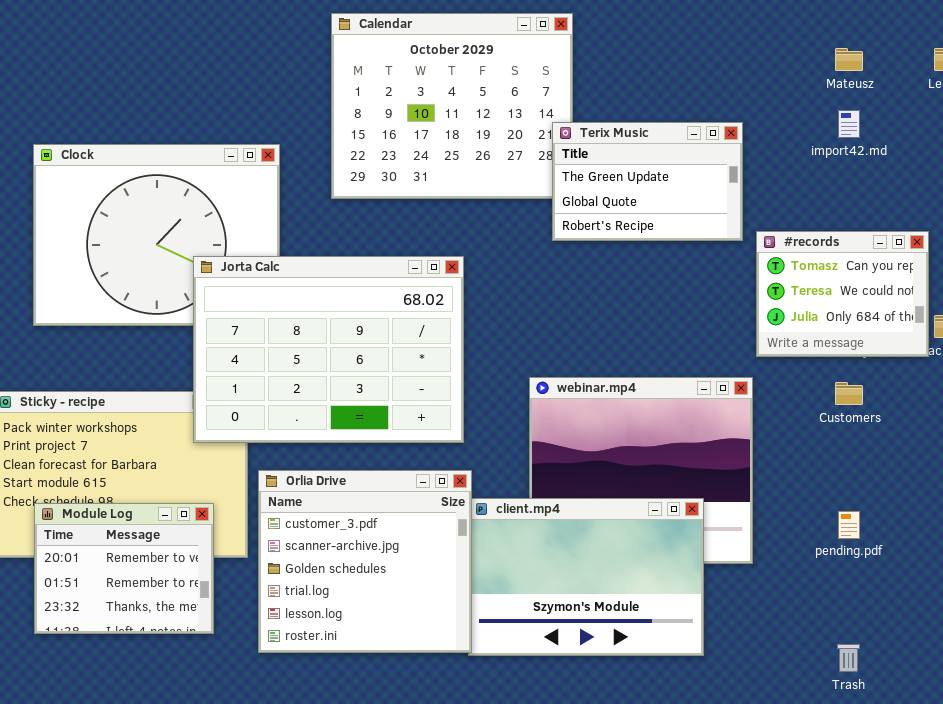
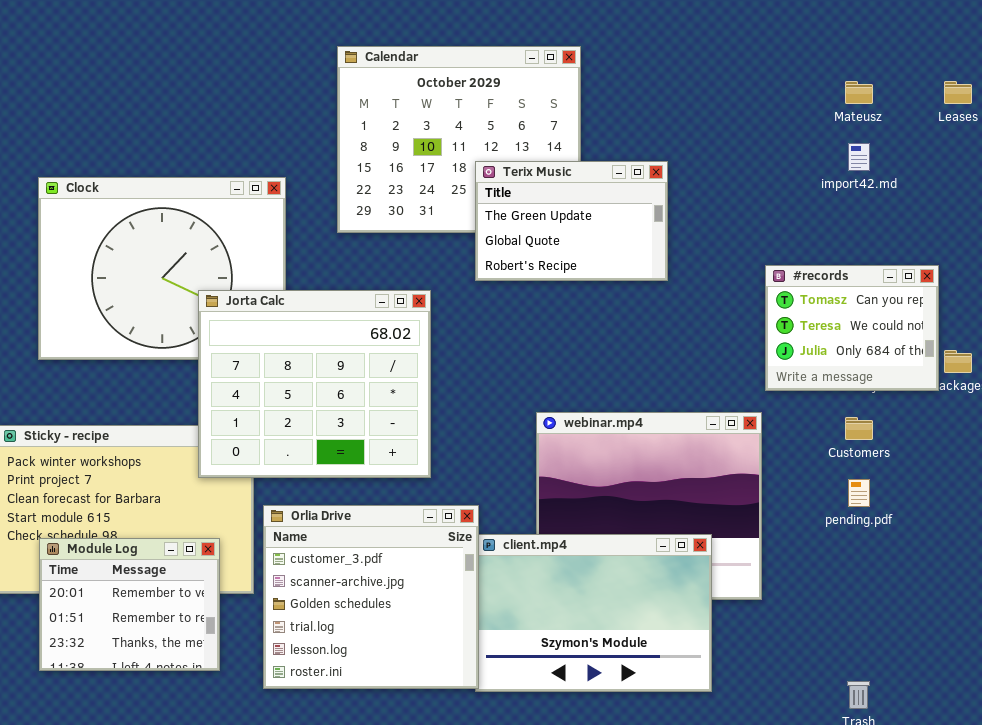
Terix Music: [552,122,743,241] -> [475,161,668,281], moved
Jorta Calc: [193,256,464,443] -> [198,290,431,478], resized
pending.pdf: [838,511,860,539] -> [848,479,870,507], moved

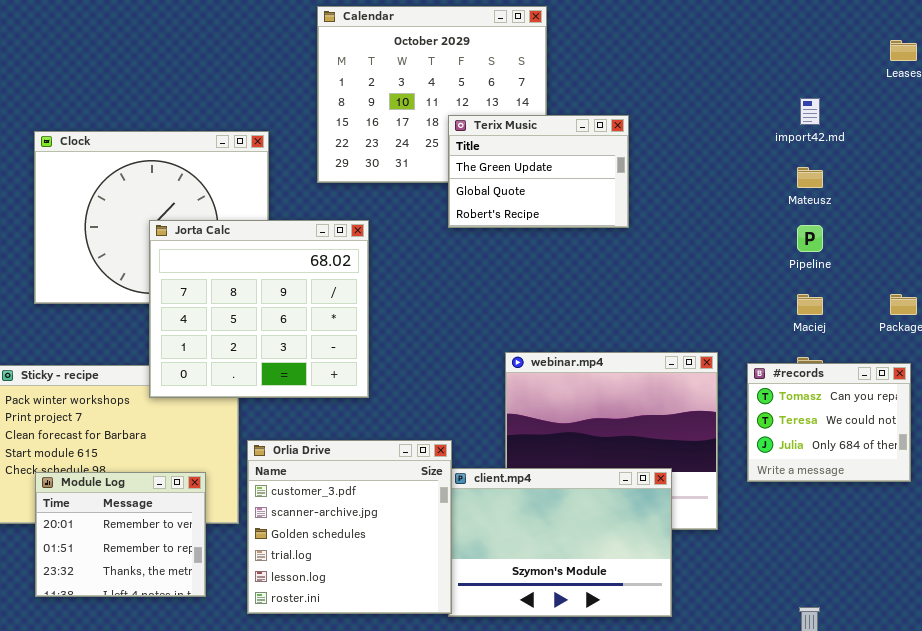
Mateusz: [845,81,873,104] -> [797,167,823,188], moved
#records: [765,265,939,391] -> [747,363,911,482], moved
Jorta Calc: [198,290,431,478] -> [149,220,369,398], moved

